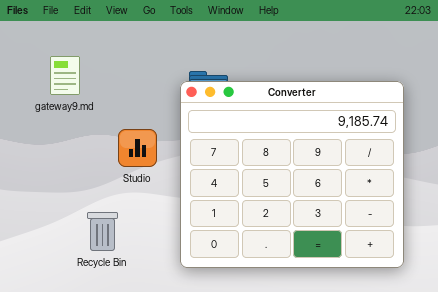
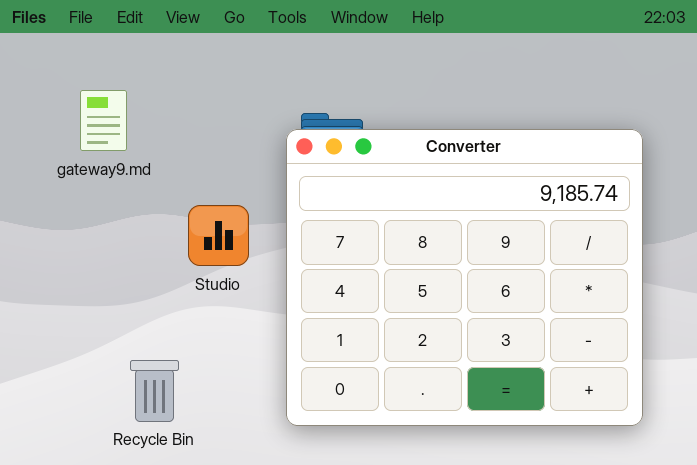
Recycle Bin: [87,212,118,251] -> [130,360,179,422], moved

